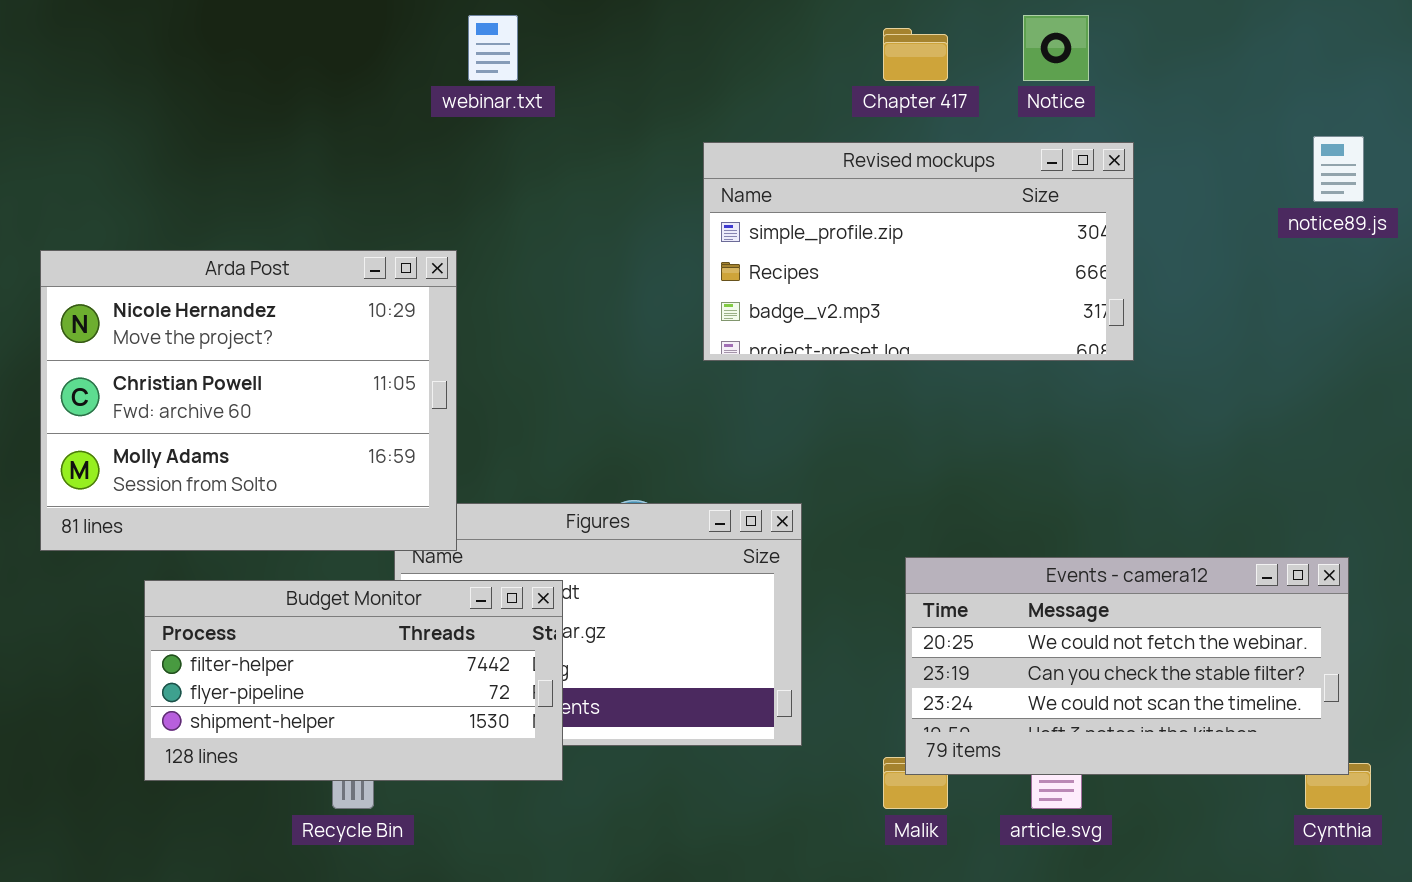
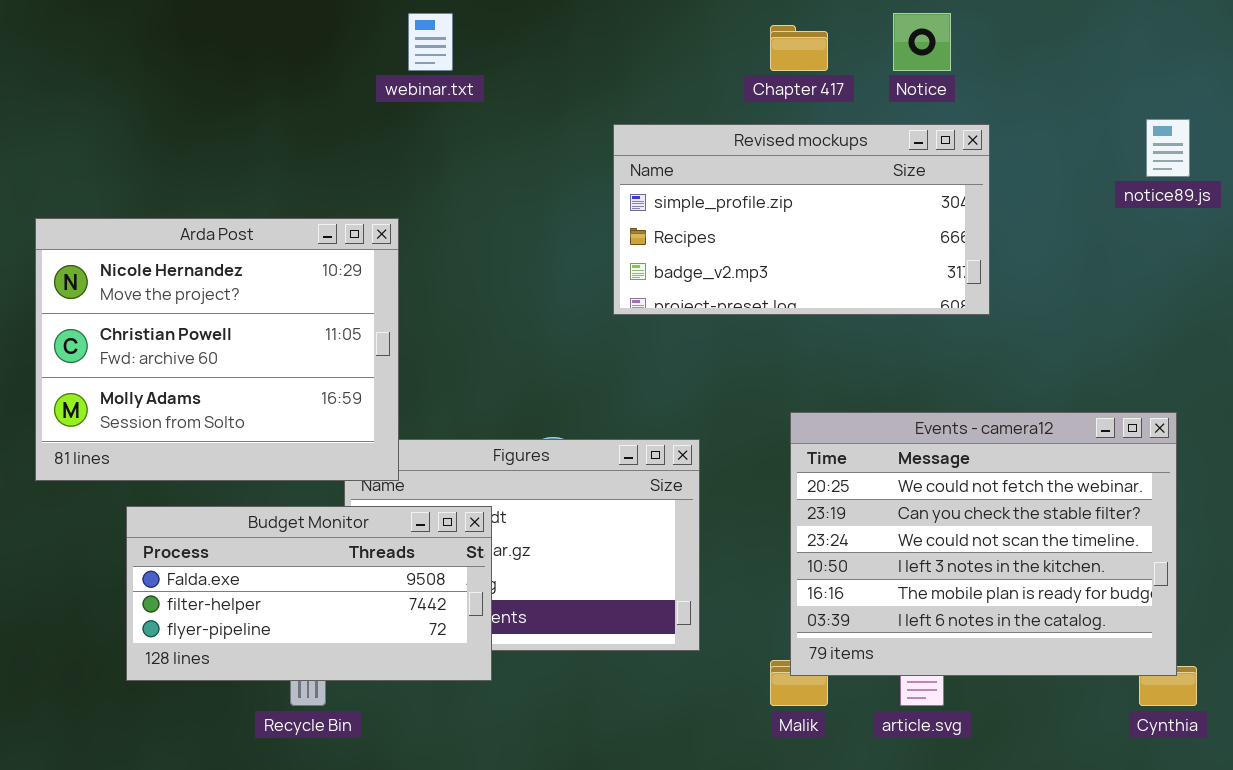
Events - camera12: [905,557,1349,775] -> [790,412,1177,676], resized
Budget Monitor: [144,580,563,781] -> [126,506,492,681], scrolled up 1 row

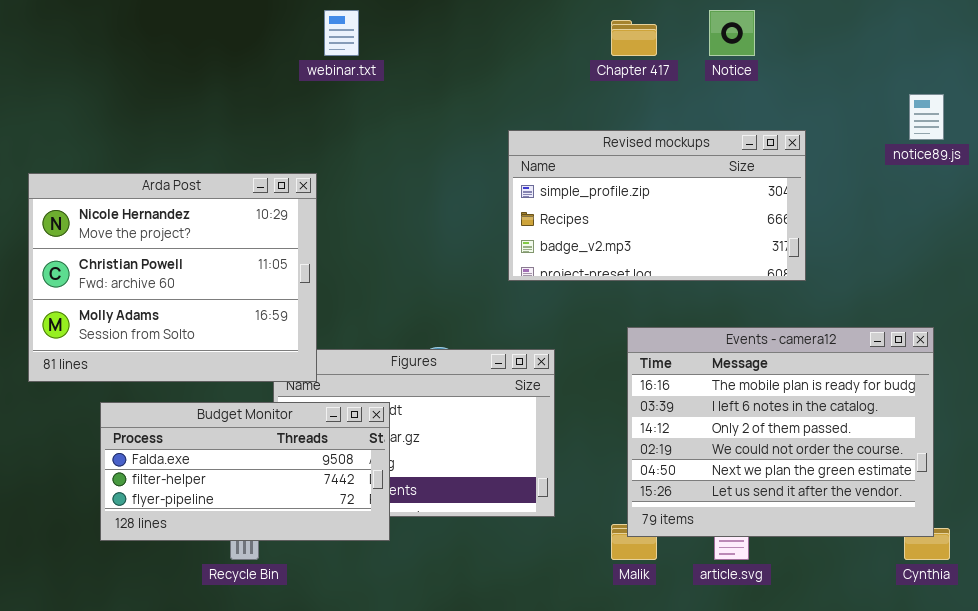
Revised mockups: [613,124,990,315] -> [508,130,806,281], moved
Events - camera12: [790,412,1177,676] -> [627,327,934,537], scrolled down 4 rows

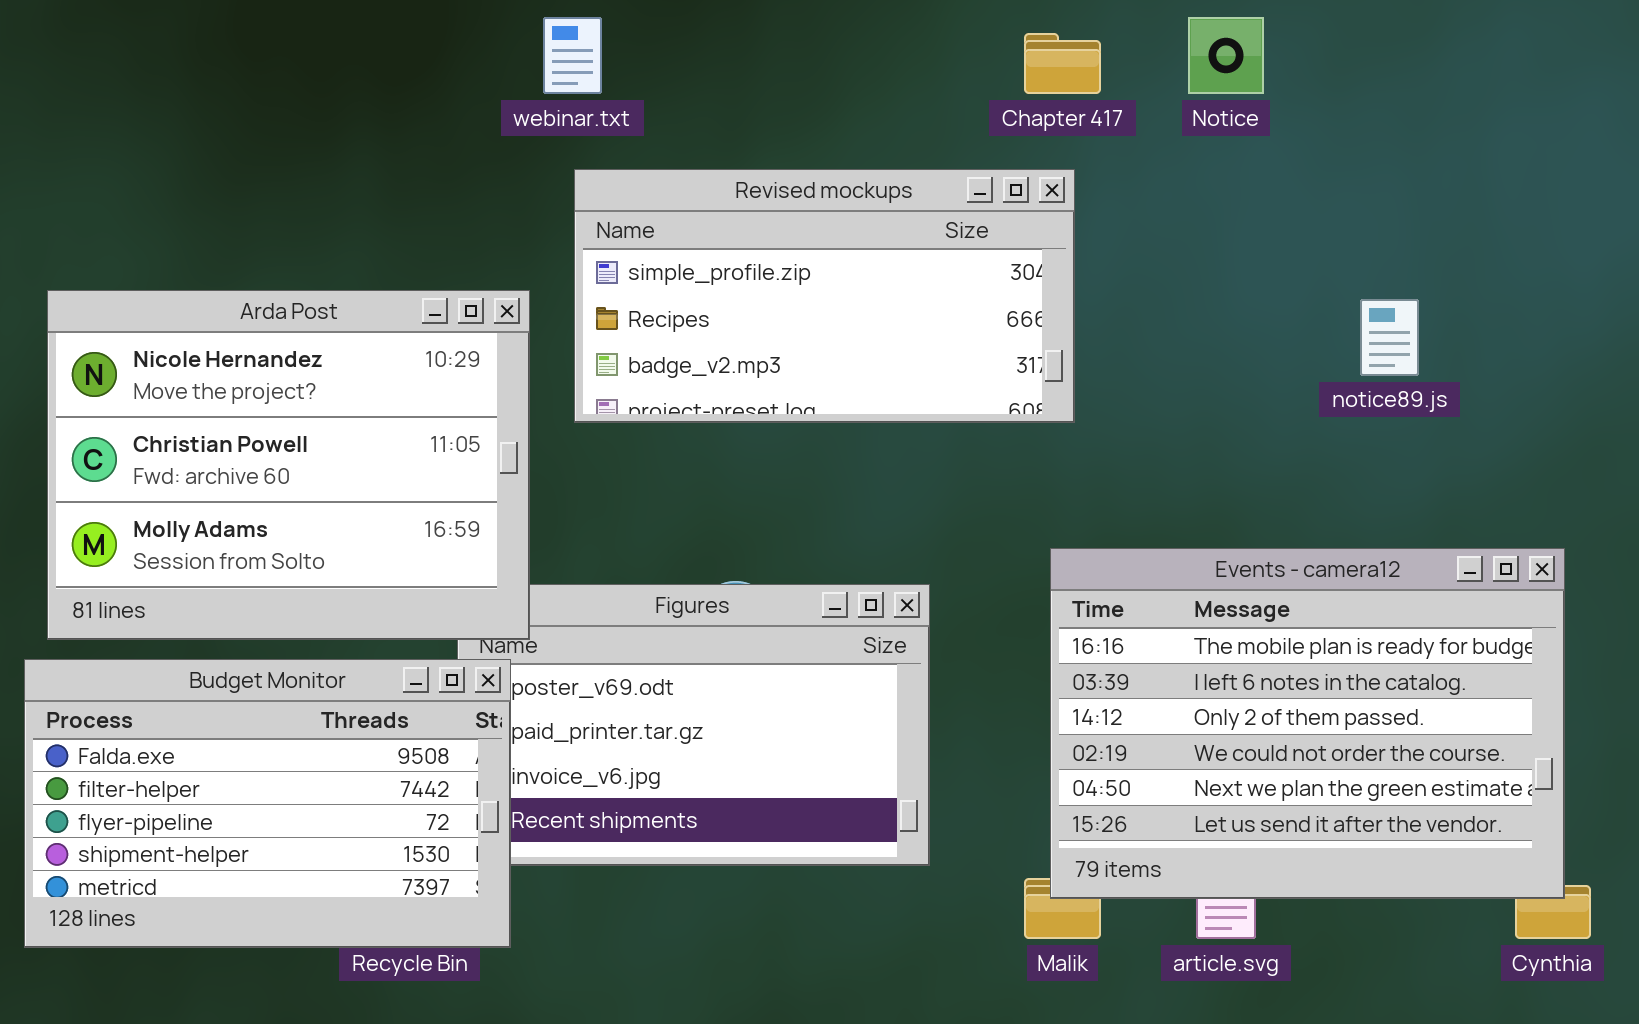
notice89.js: [909,94,944,140] -> [1360,299,1419,376], moved
Revised mockups: [508,130,806,281] -> [574,169,1075,423], moved
Budget Monitor: [100,402,390,541] -> [24,659,511,948], moved, resized

